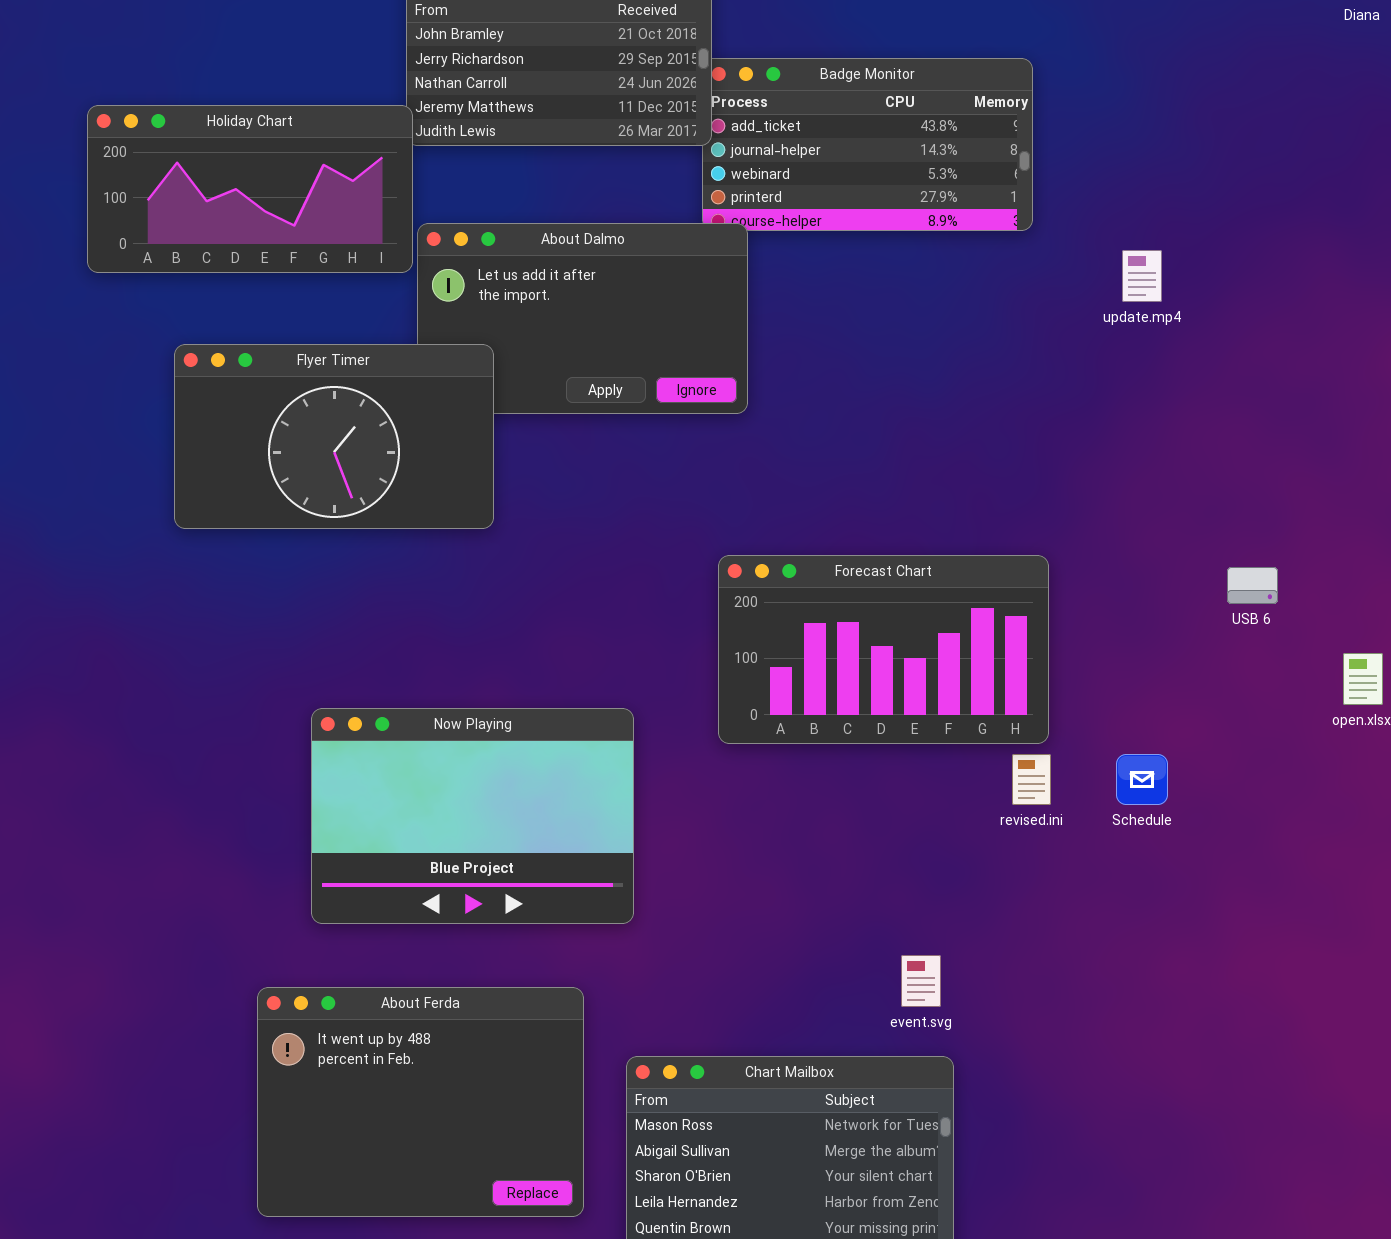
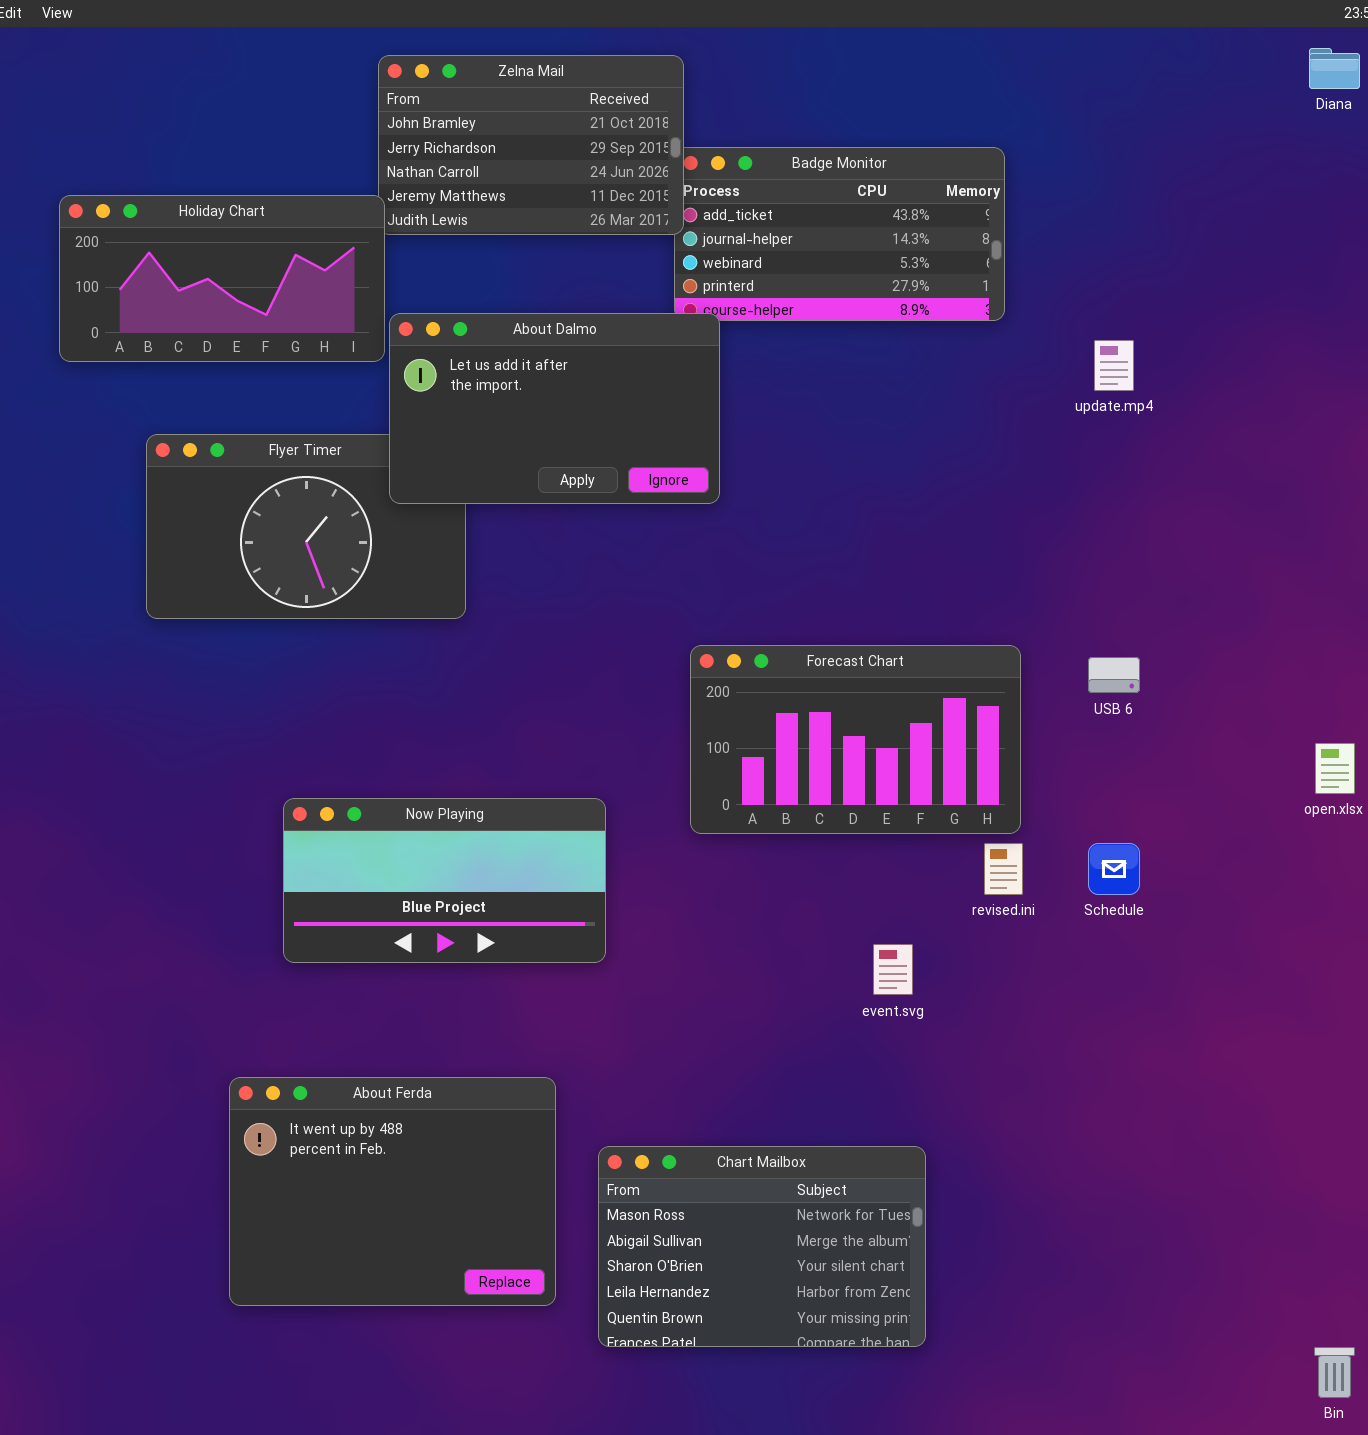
About Dalmo: [417,223,748,414] -> [389,313,720,504], raised
USB 6: [1227,567,1278,604] -> [1088,657,1140,693], moved
Now Playing: [311,708,634,924] -> [283,798,606,963], resized
event.svg: [901,955,941,1007] -> [873,944,913,995], moved

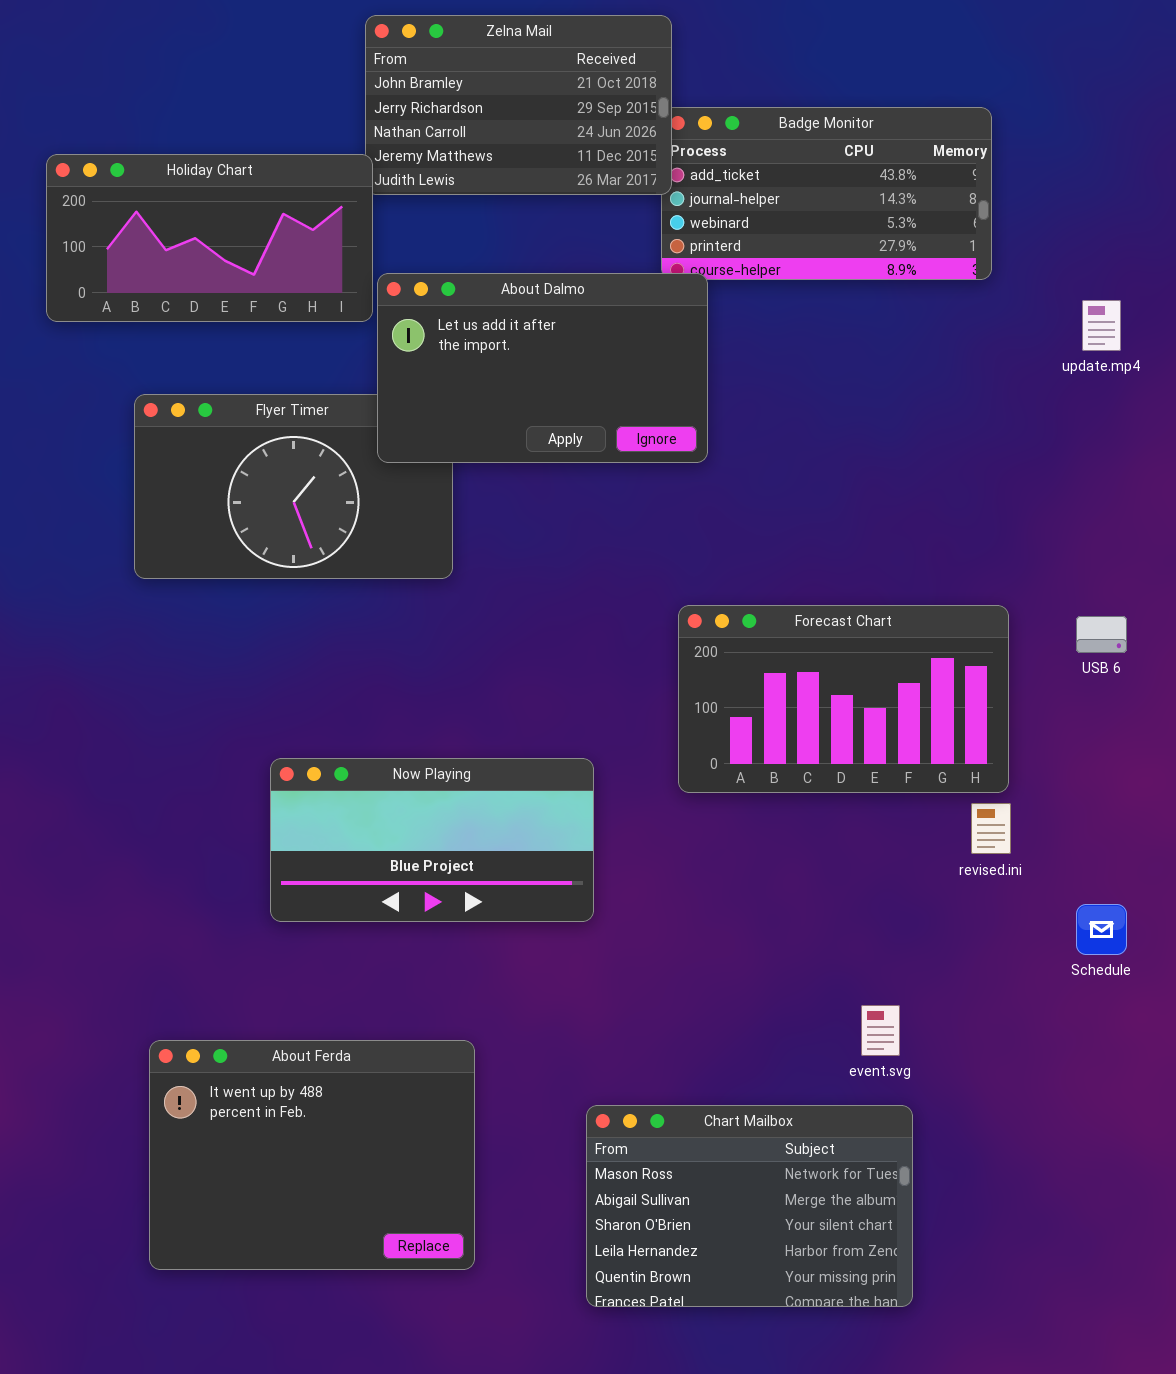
Schedule: [1088,843,1140,895] -> [1076,904,1127,955], moved
event.svg: [873,944,913,995] -> [861,1005,900,1056], moved
About Ferda: [229,1077,556,1306] -> [149,1040,475,1270], moved

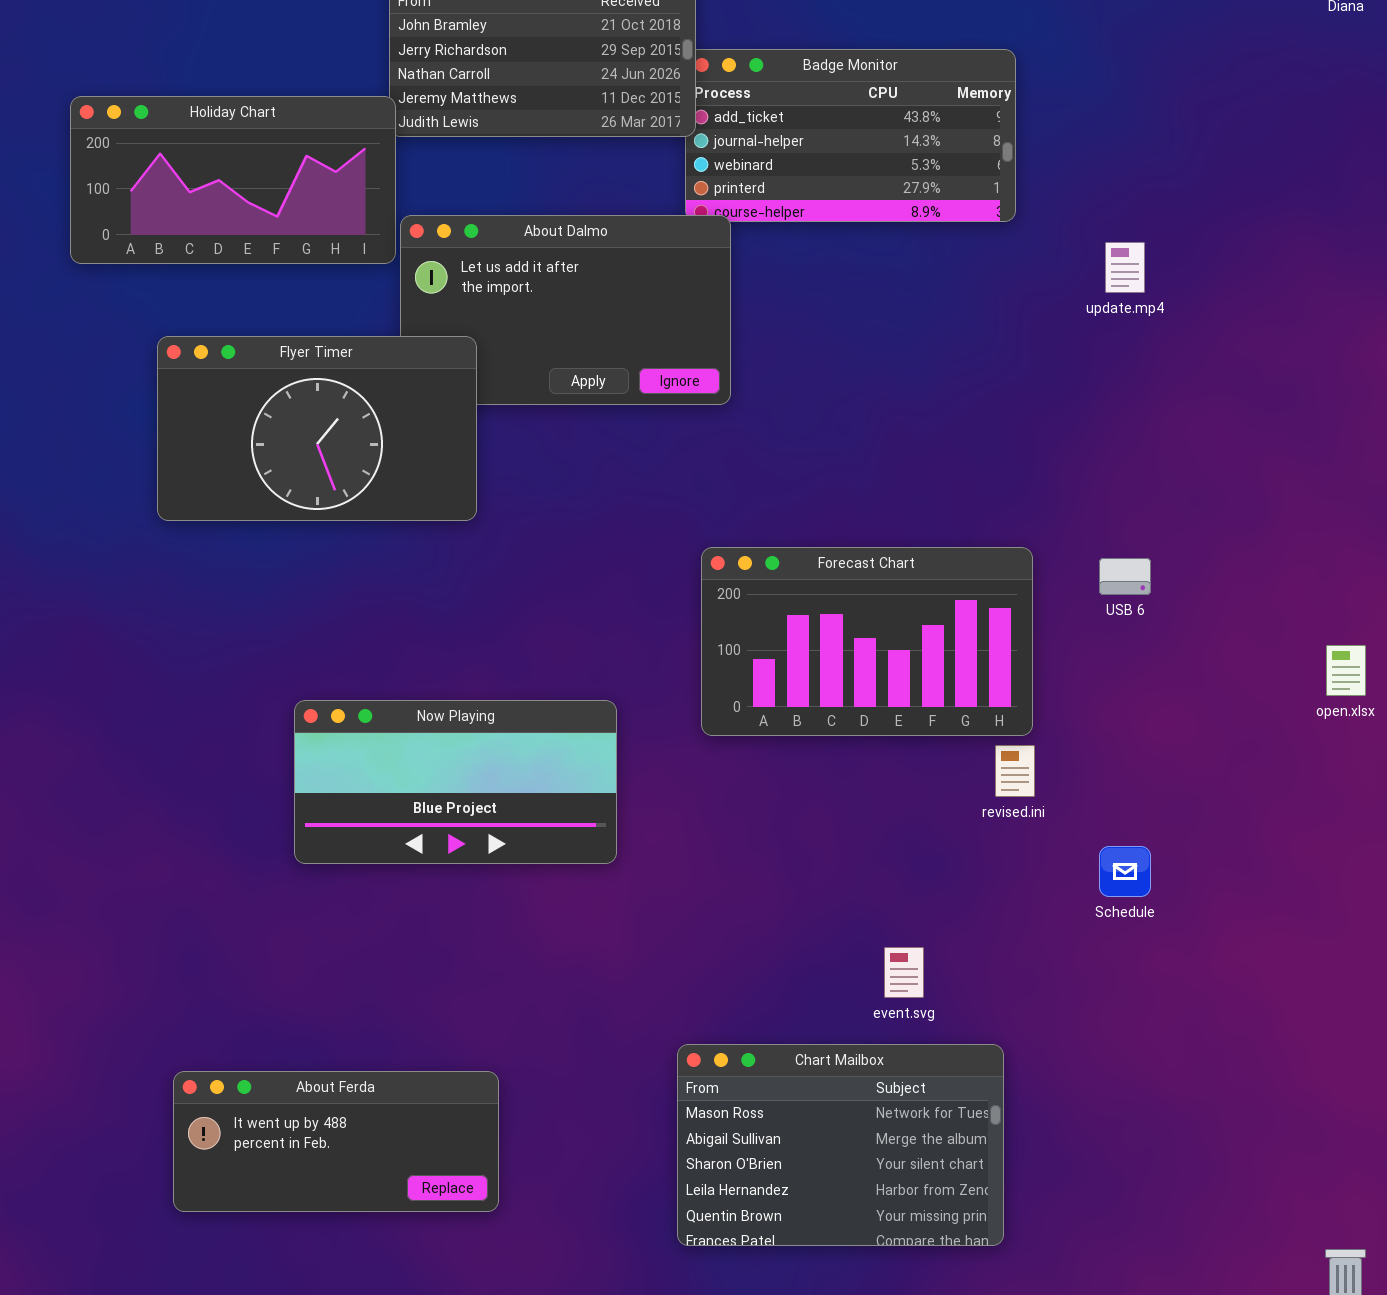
Flyer Timer: [134,394,453,579] -> [157,336,477,521], raised
About Ferda: [149,1040,475,1270] -> [173,1071,499,1212], resized
Chart Mailbox: [586,1105,913,1307] -> [677,1044,1004,1246], moved

